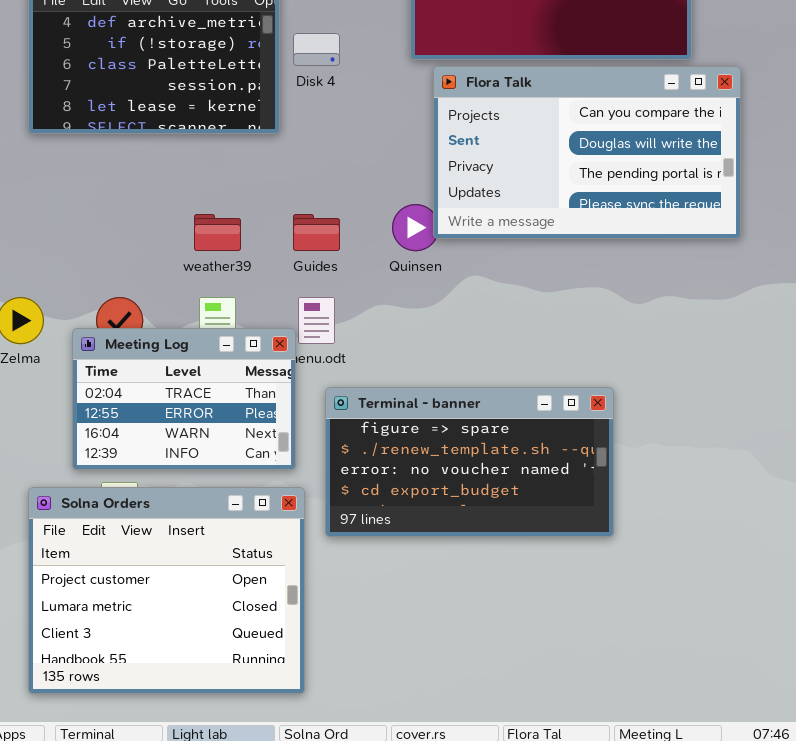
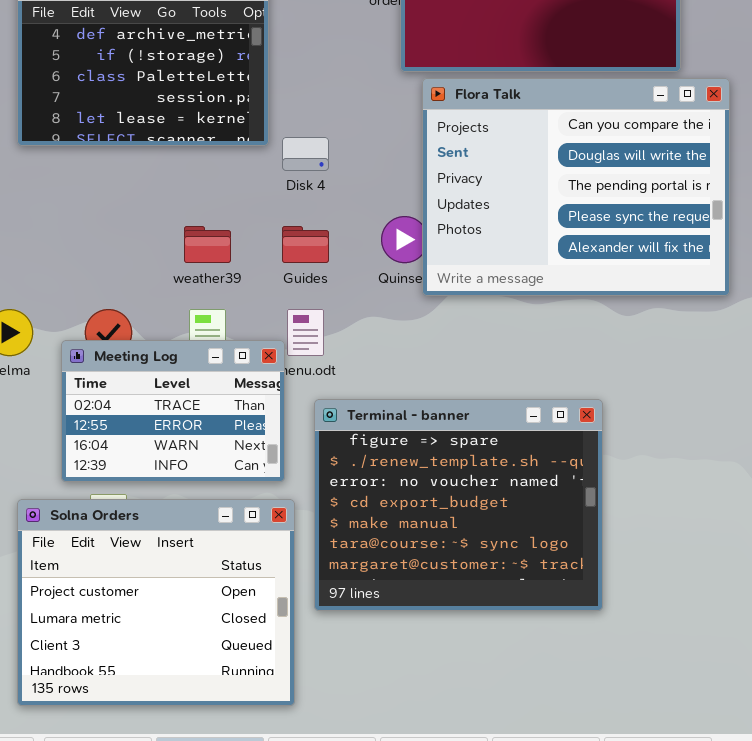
Disk 4: [293,33,340,66] -> [282,137,329,171], moved
Flora Talk: [433,66,741,239] -> [422,78,730,296], resized
Terminal - banner: [325,387,614,537] -> [314,399,603,611], resized

